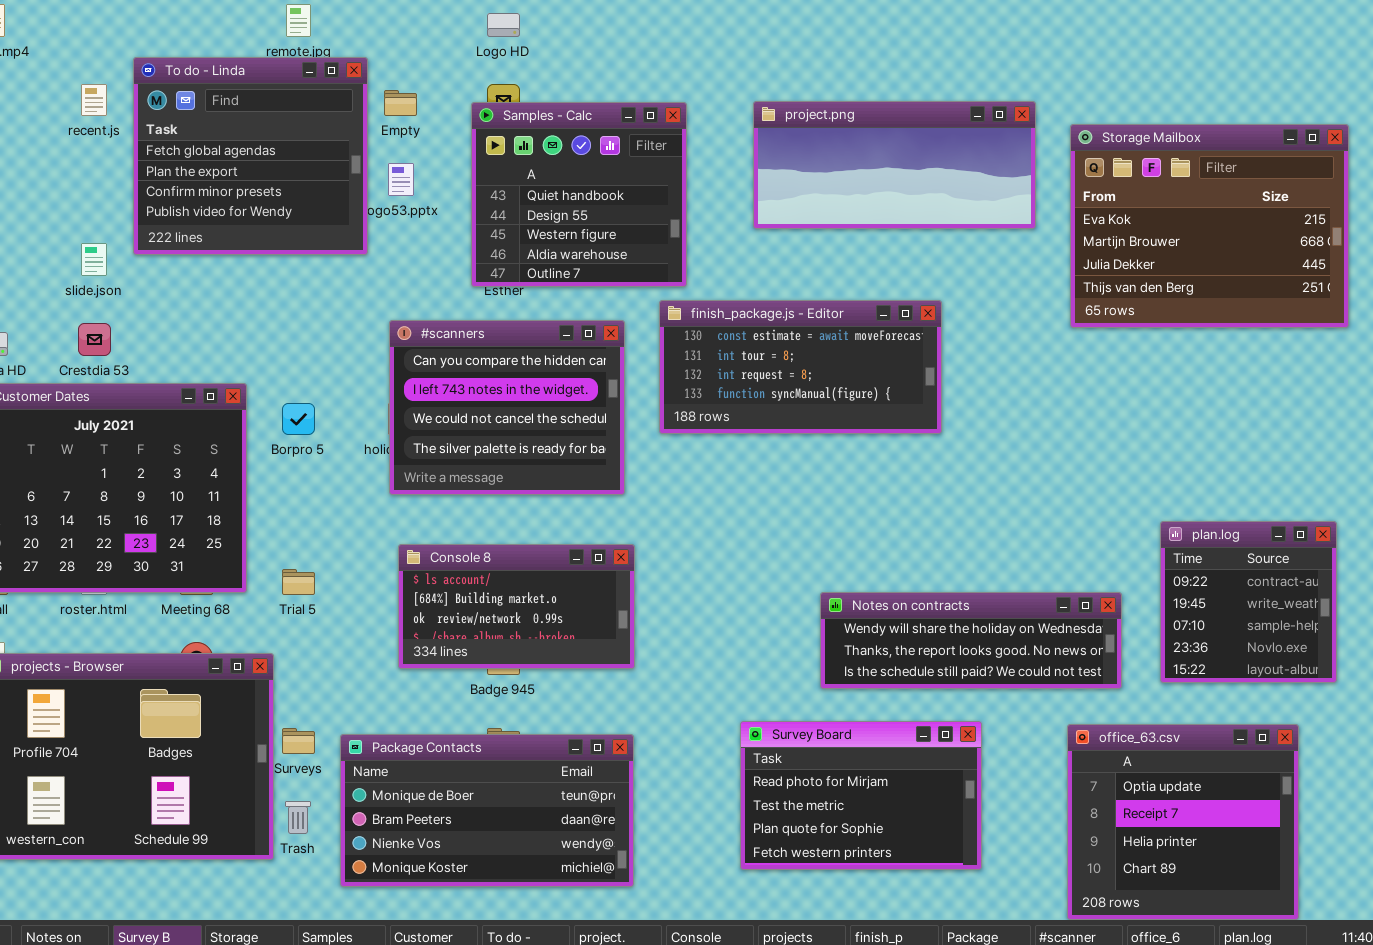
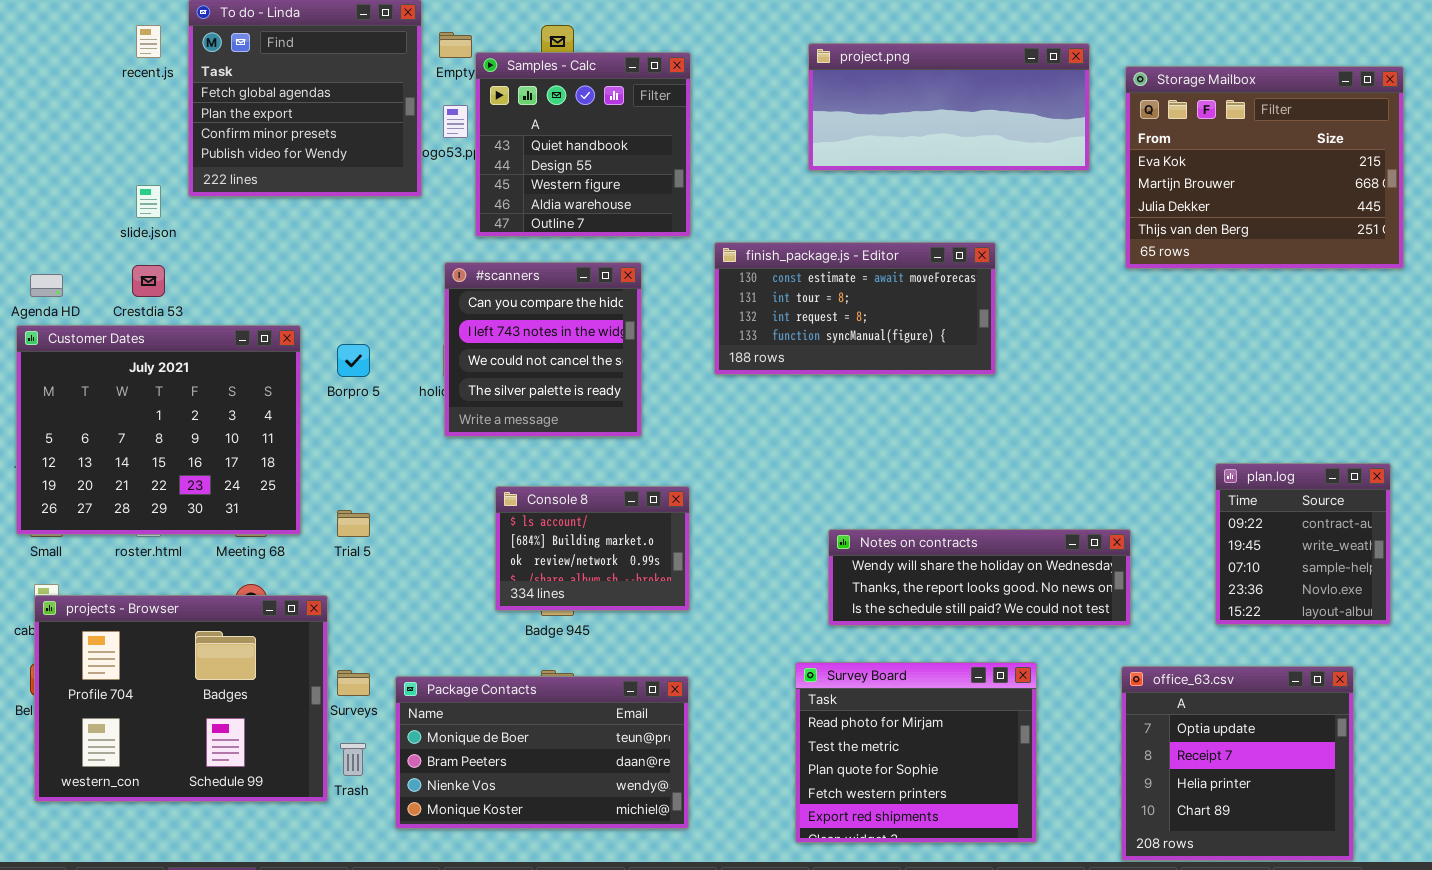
Samples - Calc: [471,102,687,287] -> [475,52,691,237], moved
#scanners: [389,320,625,495] -> [444,262,642,437], resized
Console 8: [398,544,635,669] -> [495,486,690,611], resized
Notes on contracts: [820,592,1122,689] -> [828,529,1131,626], moved
Survey Board: [740,721,982,870] -> [795,662,1037,843], resized

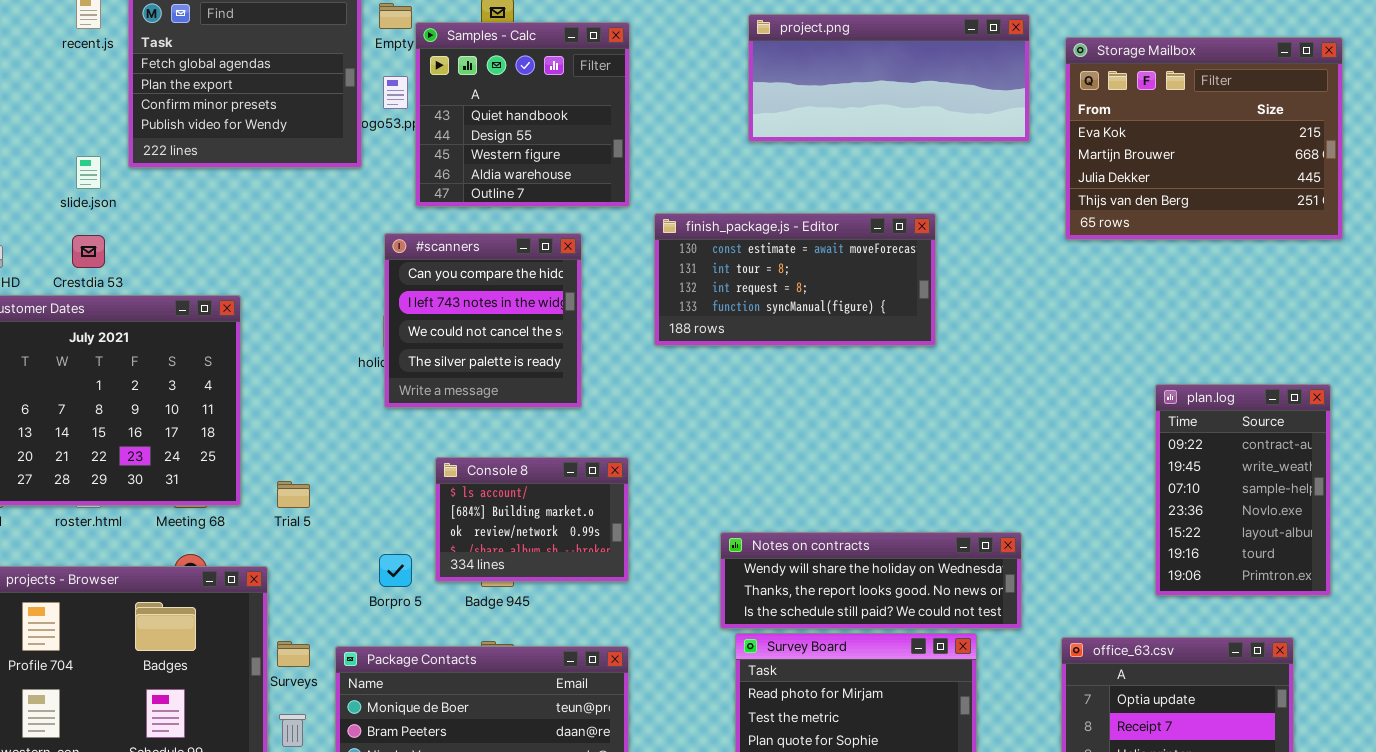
Borpro 5: [337,344,370,377] -> [379,554,412,587], moved
plan.log: [1215,463,1391,625] -> [1155,384,1331,596], resized
Notes on contracts: [828,529,1131,626] -> [720,532,1022,629], moved

